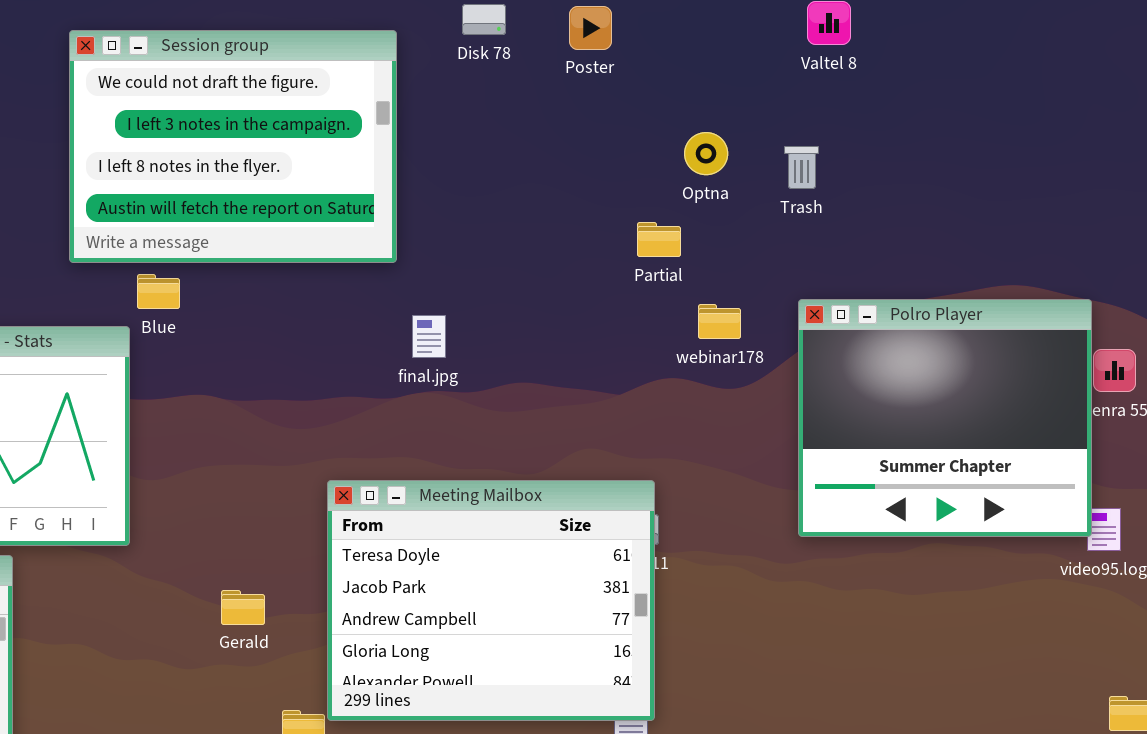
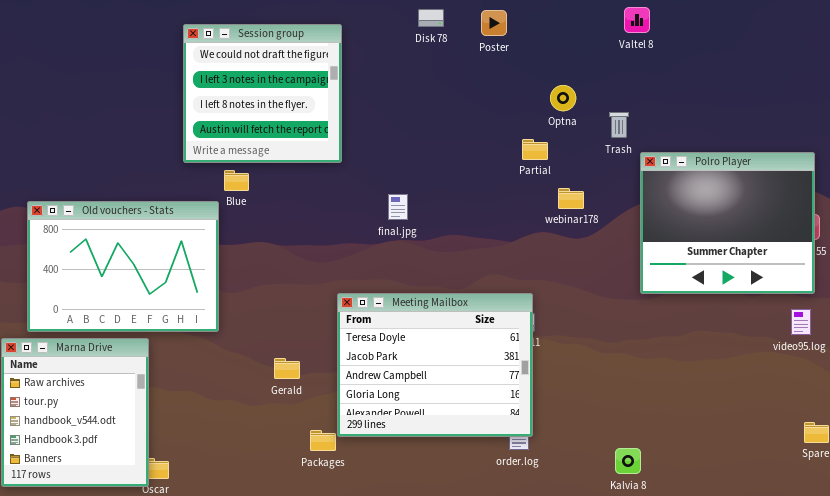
Session group: [69,30,397,263] -> [183,24,342,163], resized
Trash: [784,146,819,189] -> [609,112,629,138], moved
Polro Player: [798,299,1092,537] -> [640,152,815,294], moved

